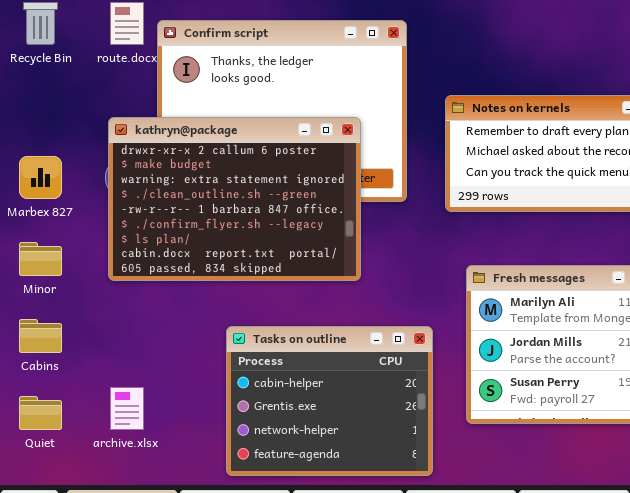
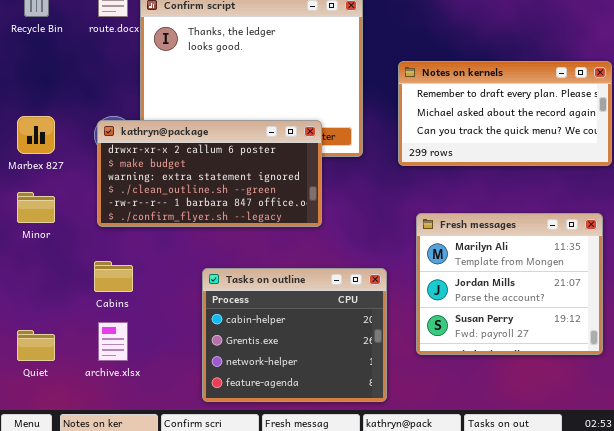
kathryn@package: [108,117,361,281] -> [97,120,322,227], resized
Cabins: [19,319,62,353] -> [94,261,133,292], moved

